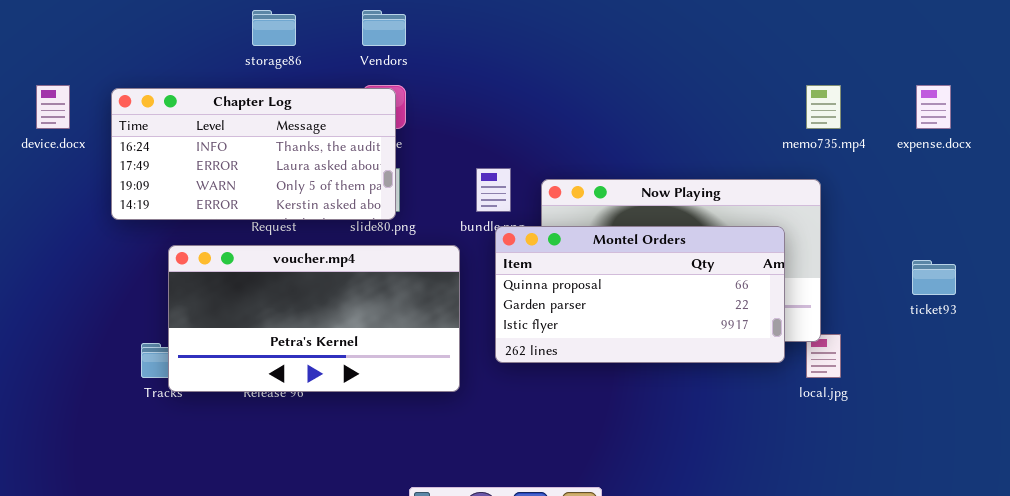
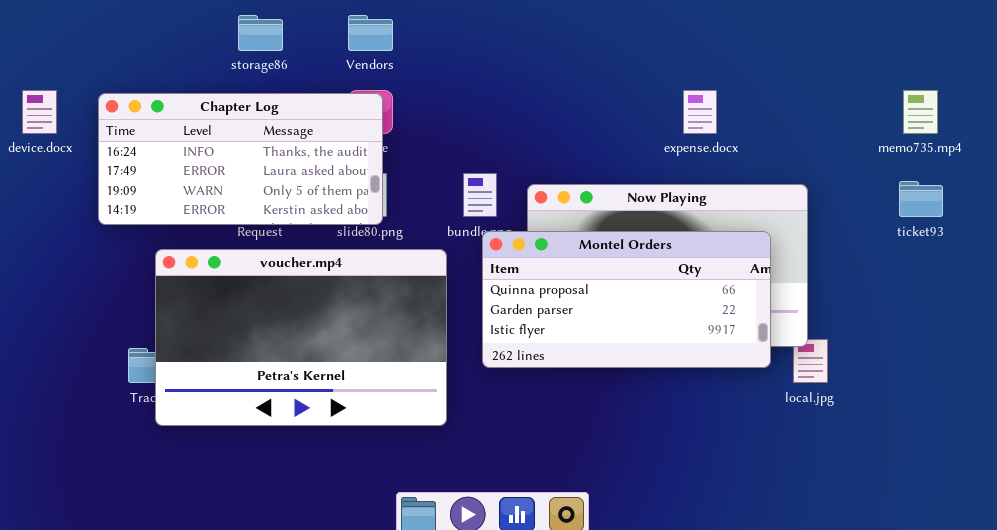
memo735.mp4: [806,85,841,129] -> [903,90,938,134], moved
expense.docx: [916,85,951,129] -> [683,90,717,134], moved
voucher.mp4: [168,245,460,392] -> [155,249,447,426], resized
ticket93: [912,260,956,295] -> [899,181,943,217], moved

